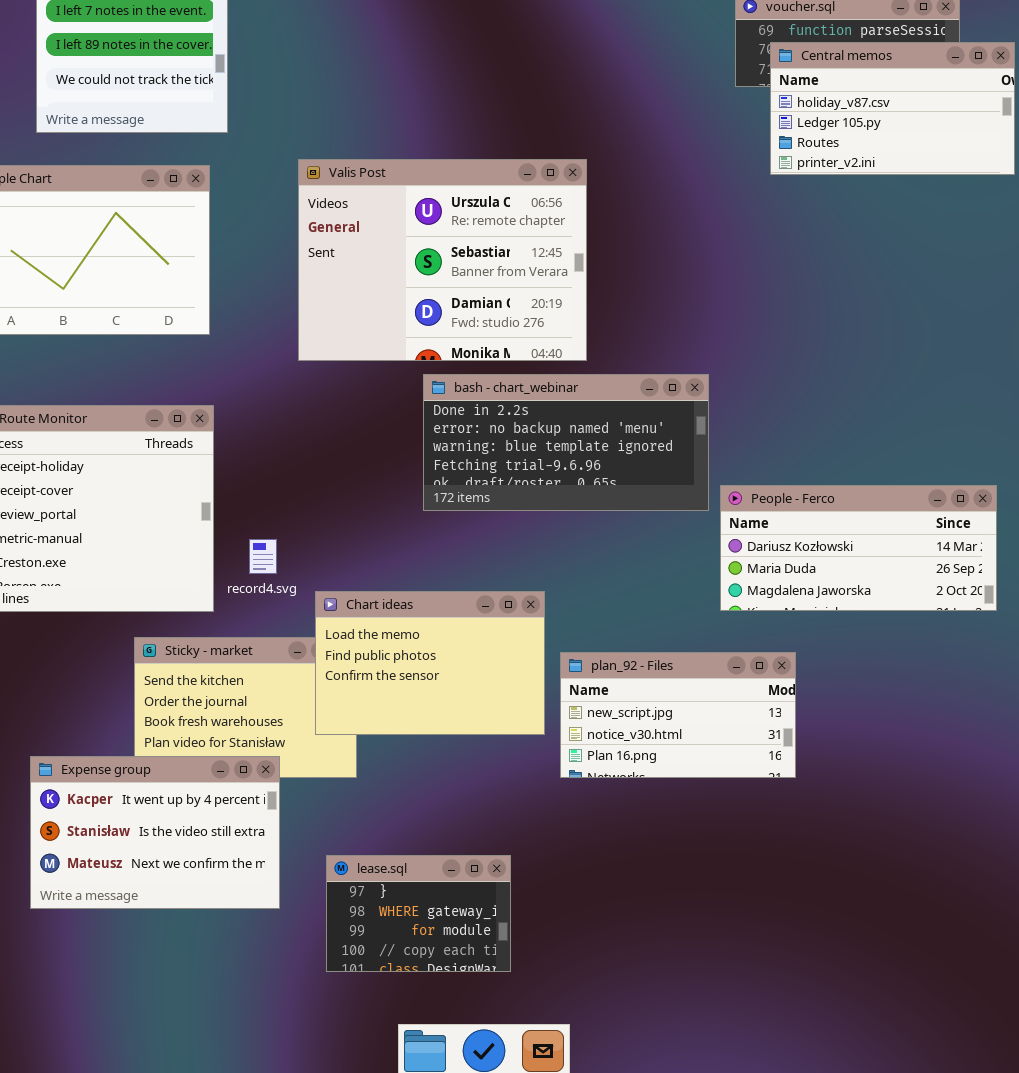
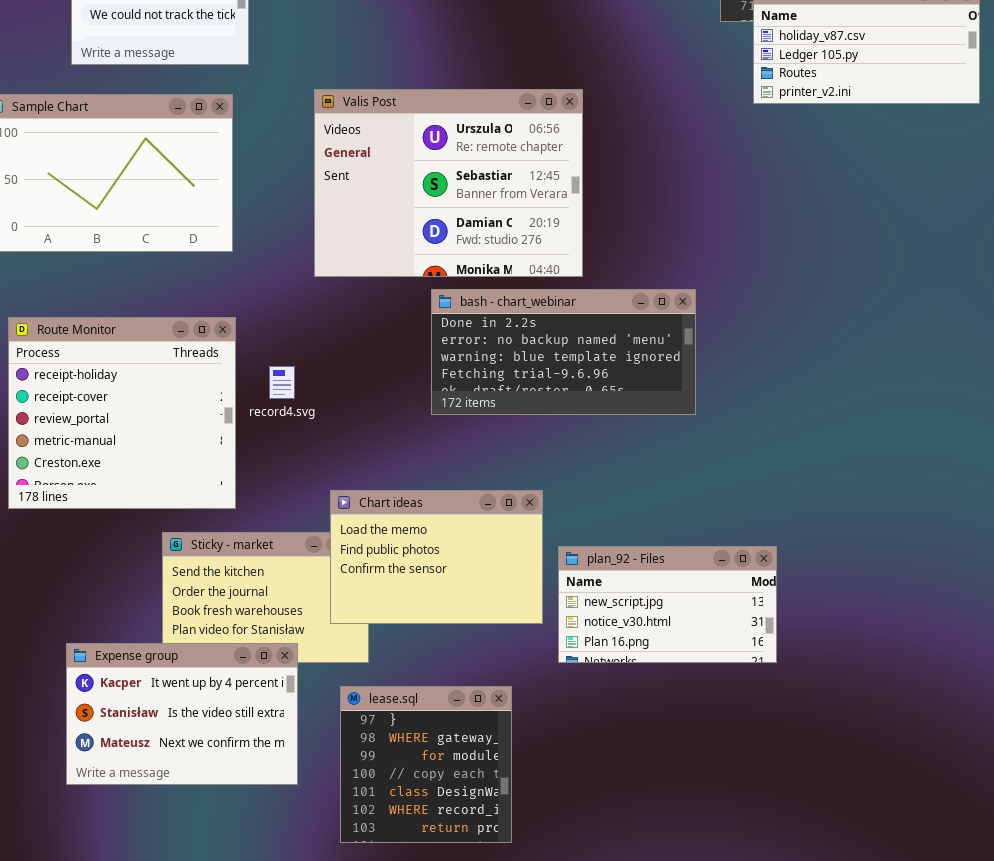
People - Ferco: [720,485,997,611] -> none, closed
record4.svg: [249,539,277,574] -> [269,366,295,399], moved
lease.sql: [326,855,511,972] -> [340,686,512,843], resized

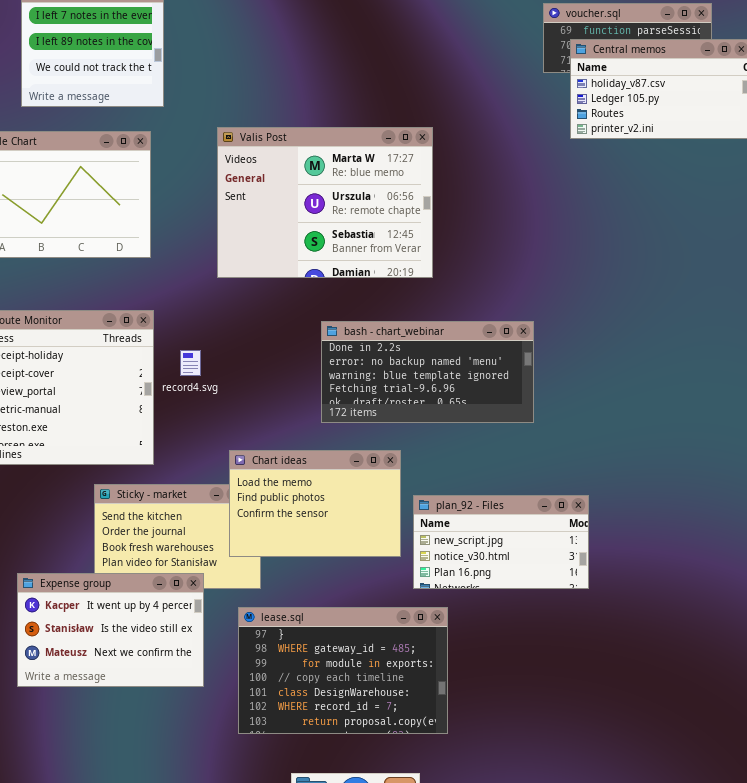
Valis Post: [314,89,583,277] -> [217,127,433,278], scrolled up 1 row
bash - chart_webinar: [431,289,696,415] -> [321,321,534,423], moved
lease.sql: [340,686,512,843] -> [238,607,448,734], resized

